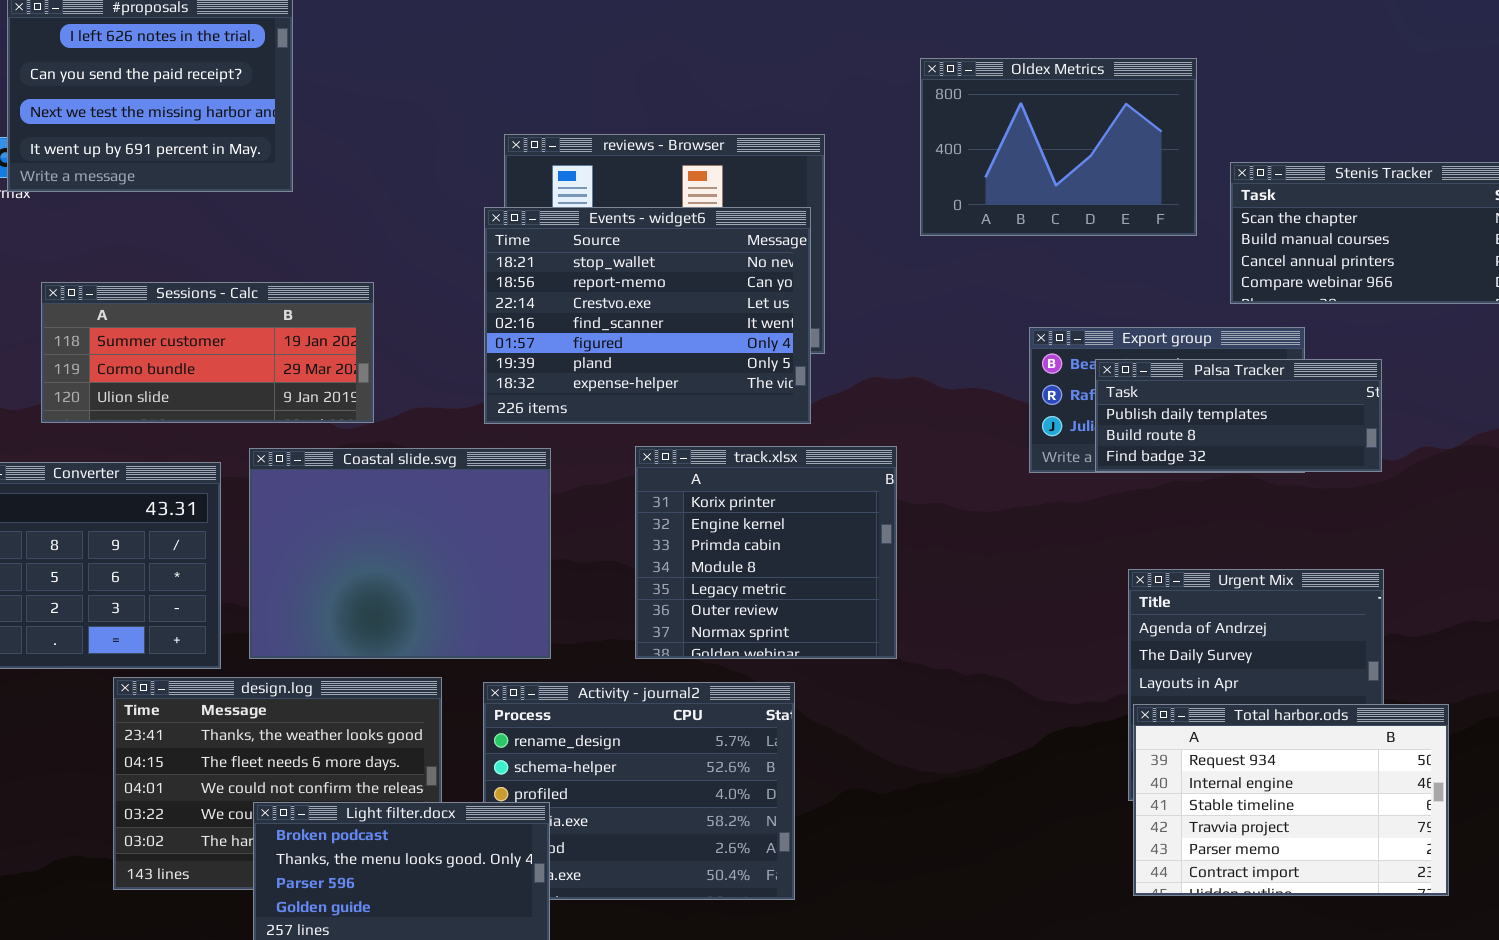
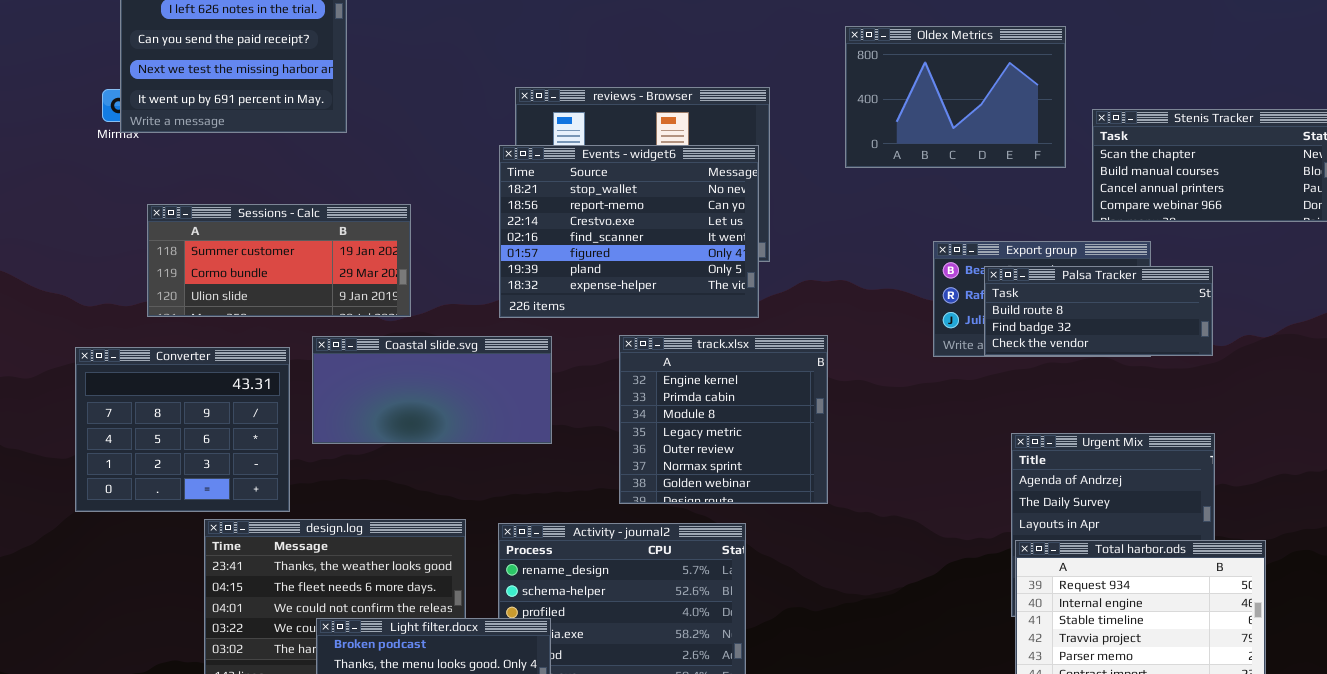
Palsa Tracker: [1095,359,1382,472] -> [984,266,1213,356], scrolled down 1 row
track.xlsx: [635,446,897,659] -> [619,335,828,504], scrolled down 1 row
Coastal slide.svg: [249,448,551,659] -> [312,336,552,444], resized

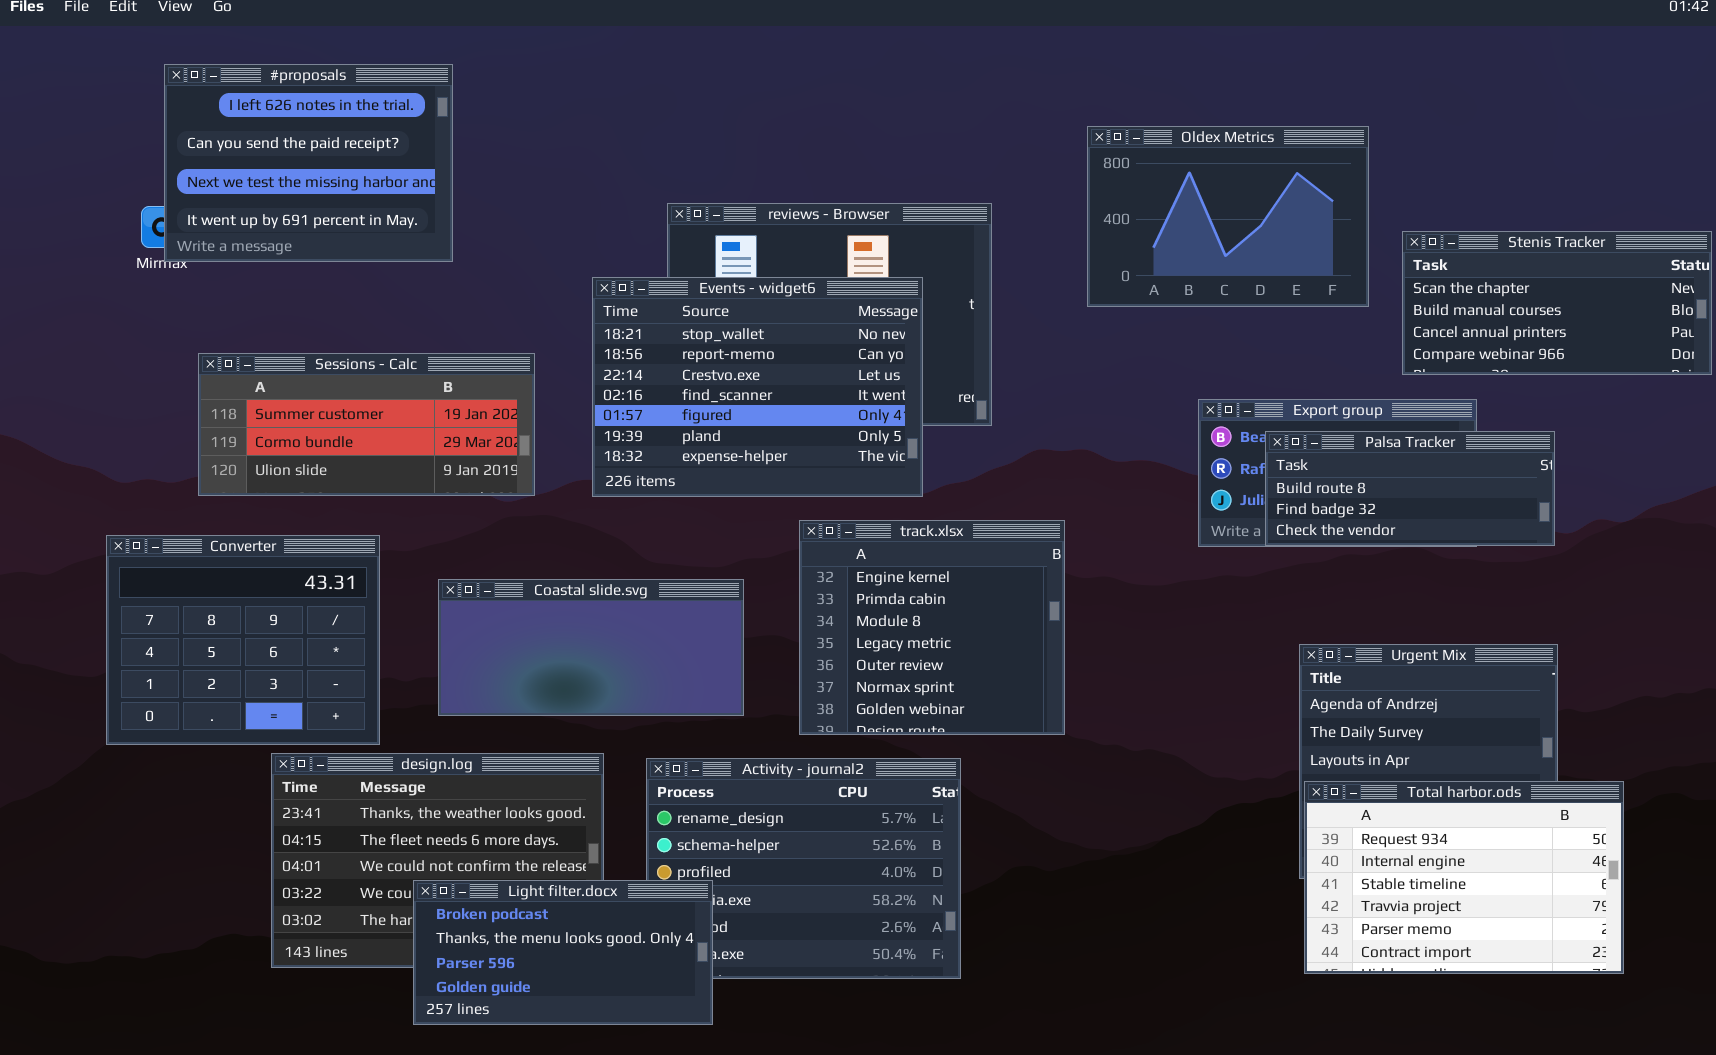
Events - widget6: [499,145,759,318] -> [592,277,923,497], moved
Coastal slide.svg: [312,336,552,444] -> [438,579,744,716], moved

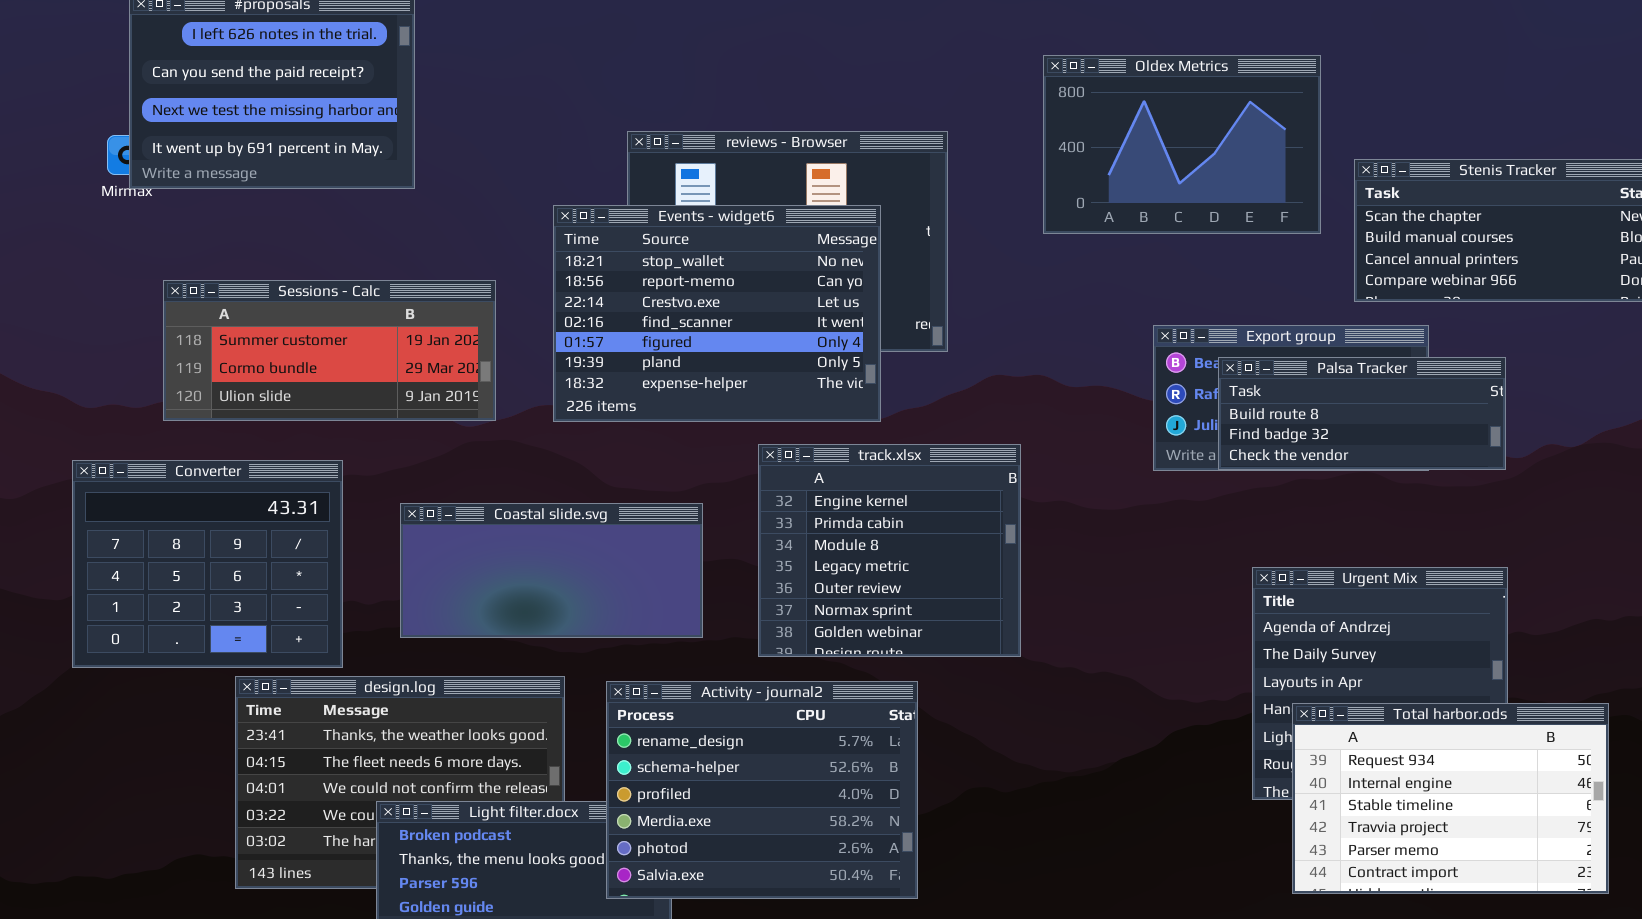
Activity - journal2: [646,758,961,979] -> [606,681,918,899], raised
Total harbor.ods: [1304,781,1624,974] -> [1292,703,1609,894], moved

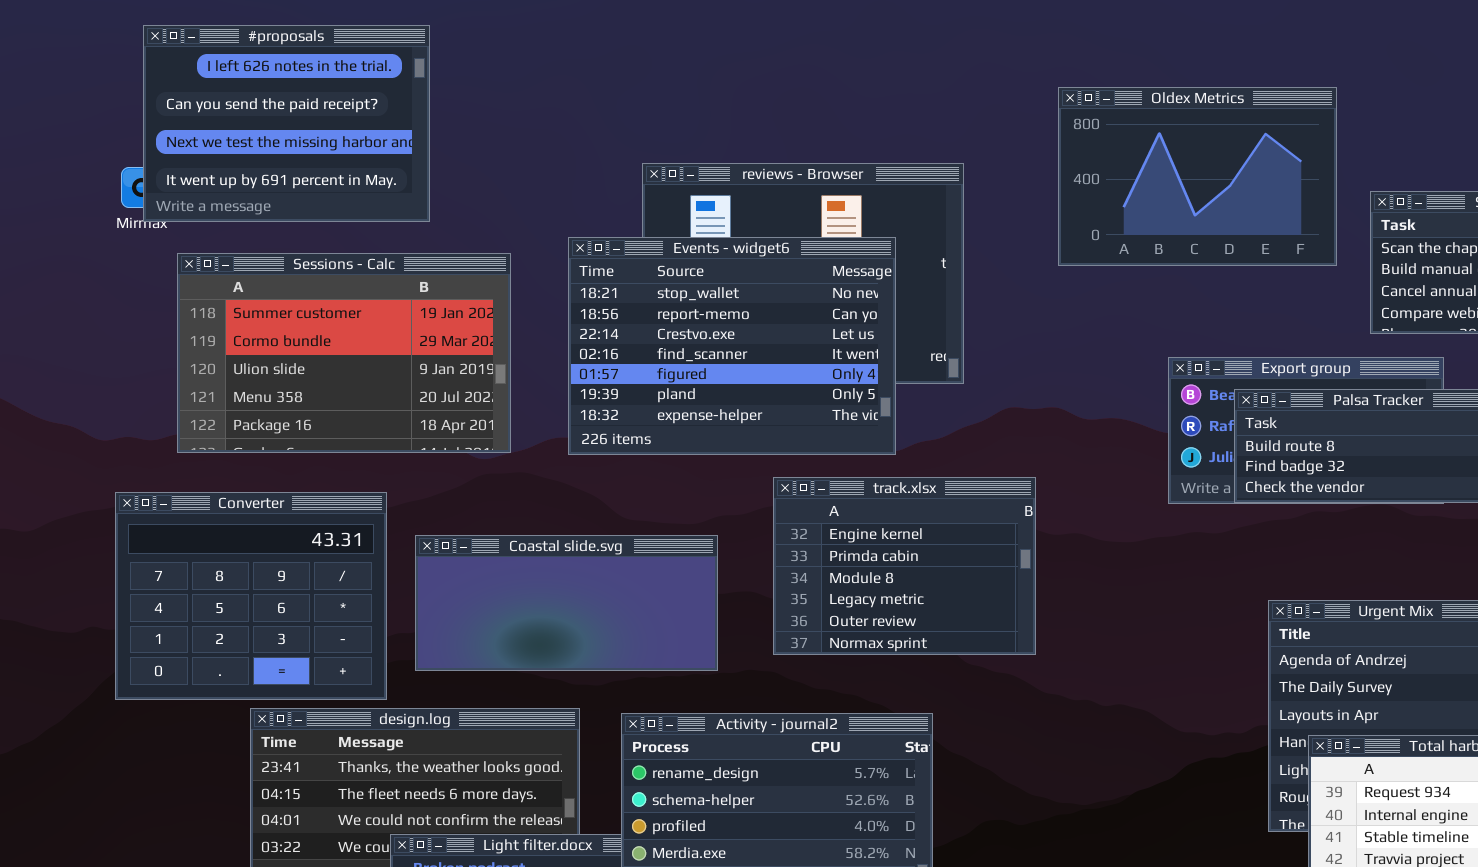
Sessions - Calc: [163,280,496,421] -> [177,253,511,453], resized
track.xlsx: [758,444,1021,657] -> [773,477,1036,655], resized
Converter: [72,460,343,668] -> [115,492,387,700], moved

